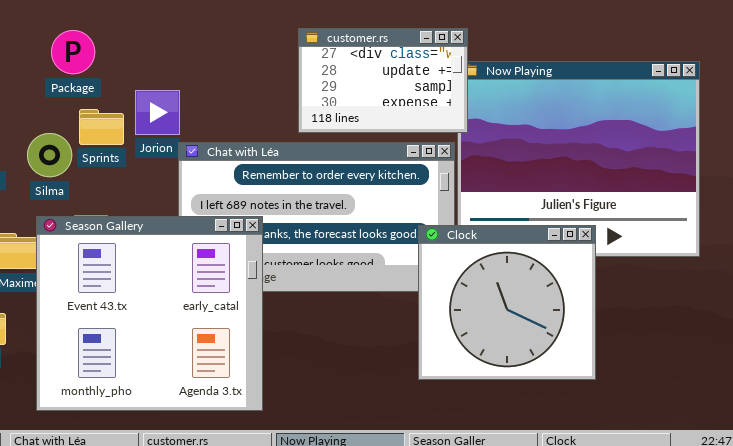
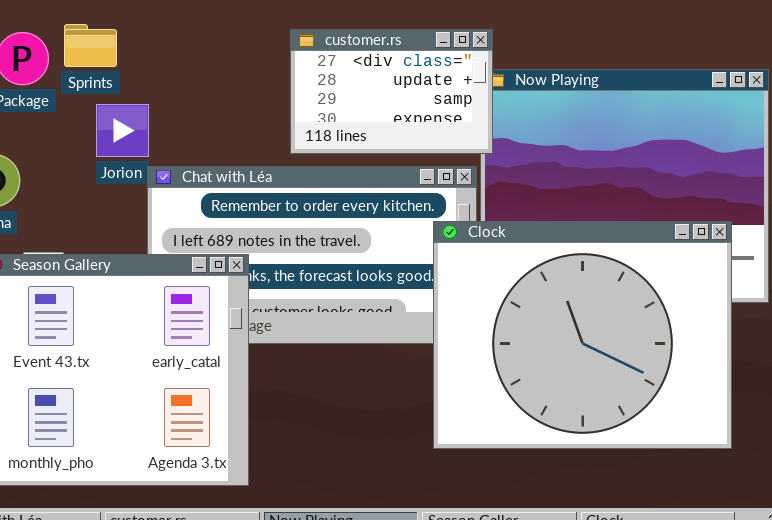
Sprints: [79,109,124,145] -> [64,24,117,67], moved
Clock: [418,225,596,380] -> [433,221,732,449], resized

